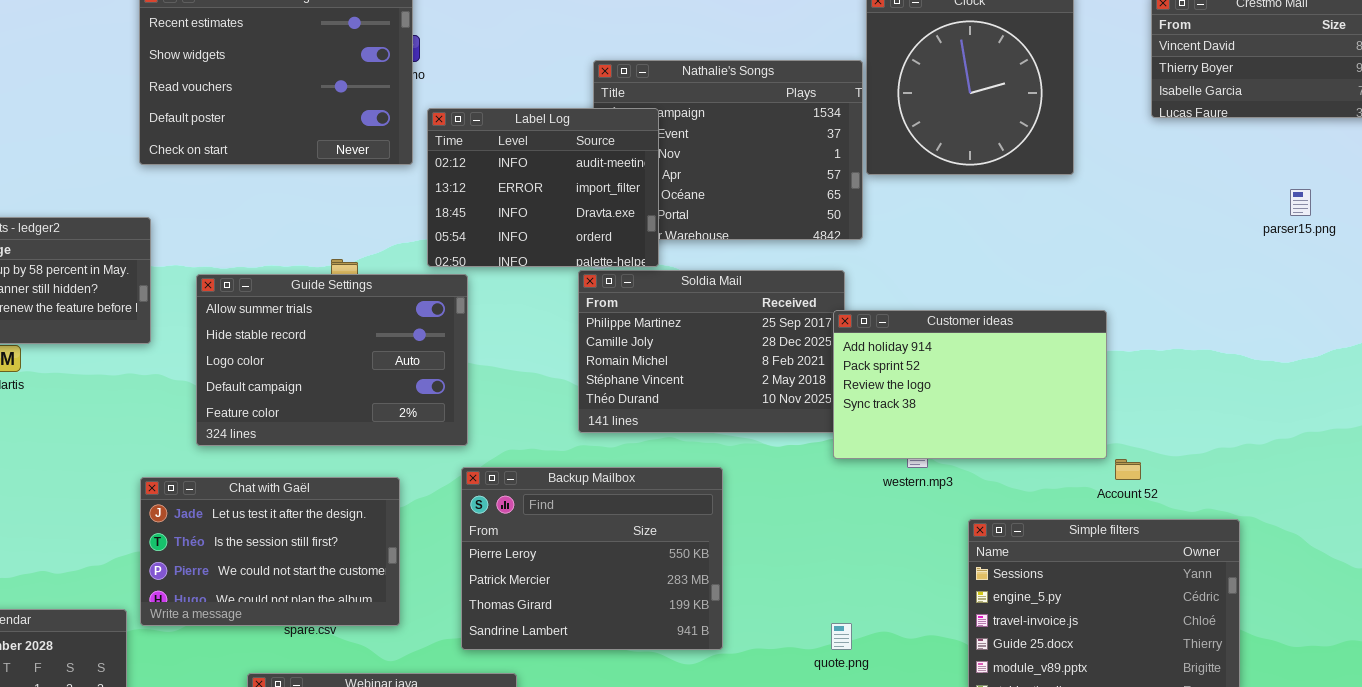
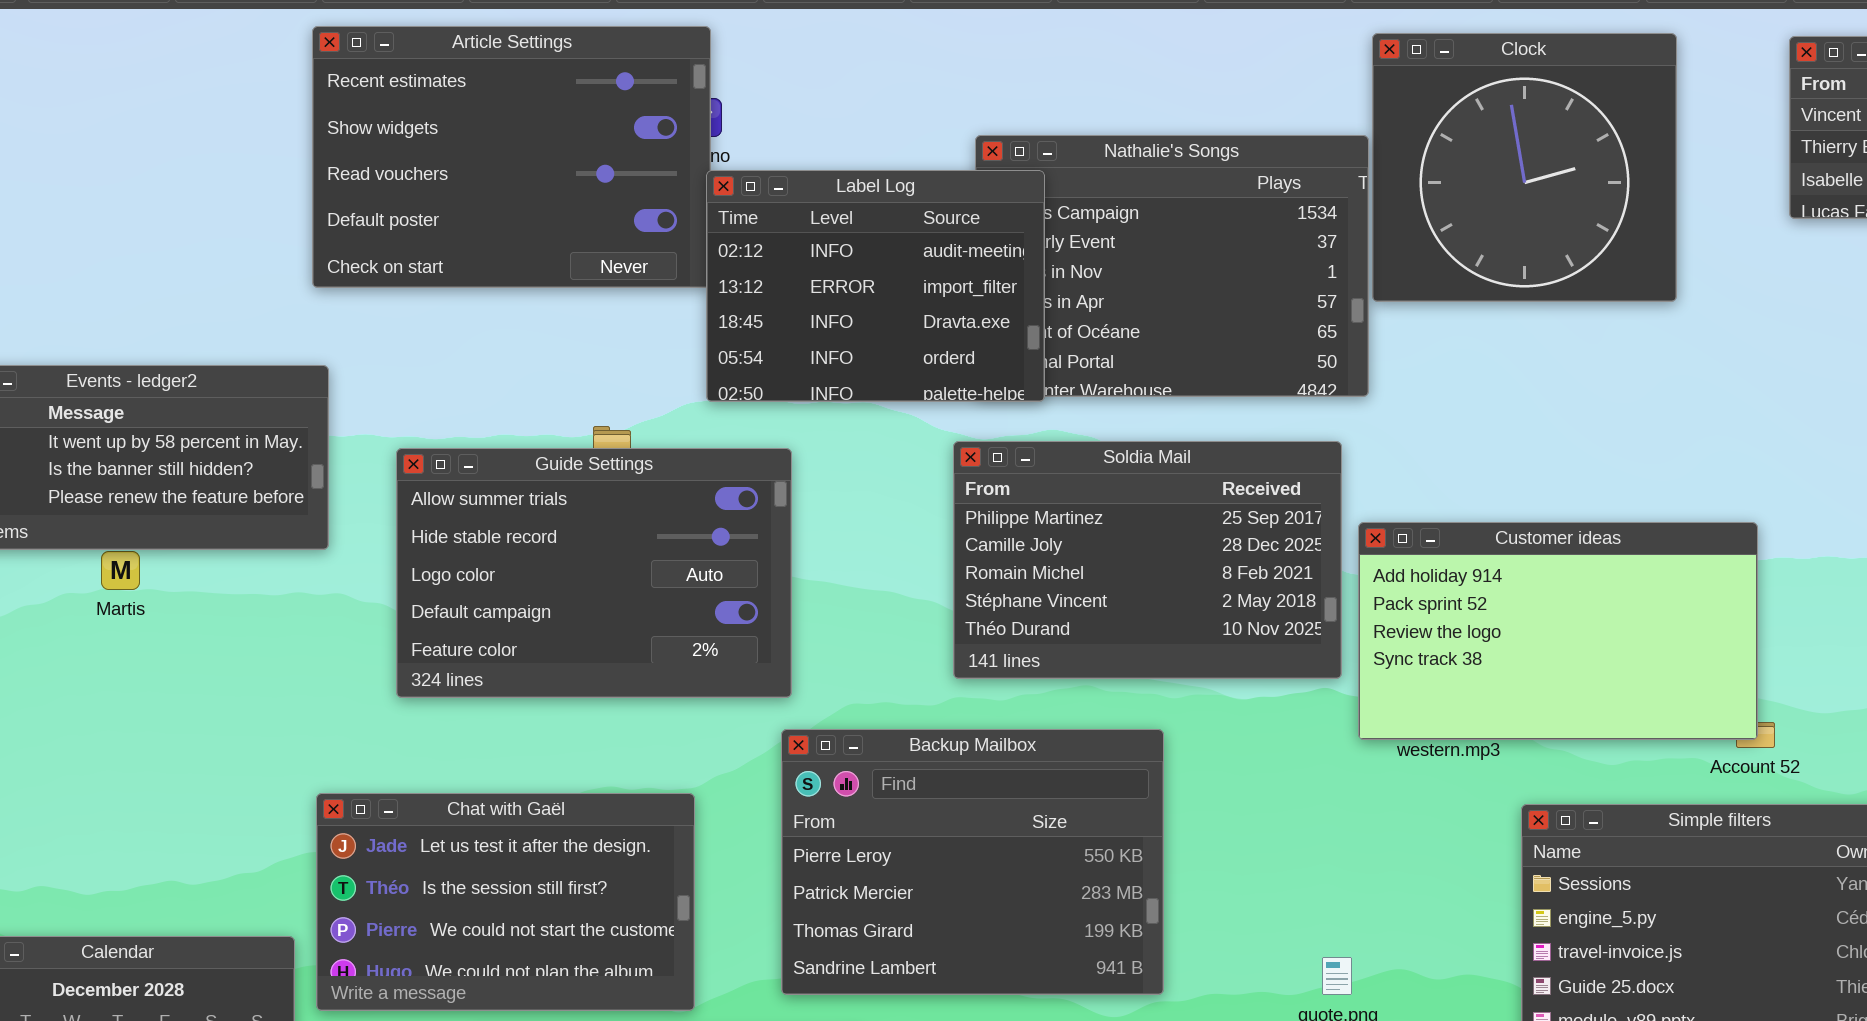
Label Log: [427,108,659,267] -> [706,170,1045,402], moved
Customer ideas: [833,310,1107,459] -> [1358,522,1758,740], moved
Chat with Gaël: [140,477,400,626] -> [316,793,695,1011], moved

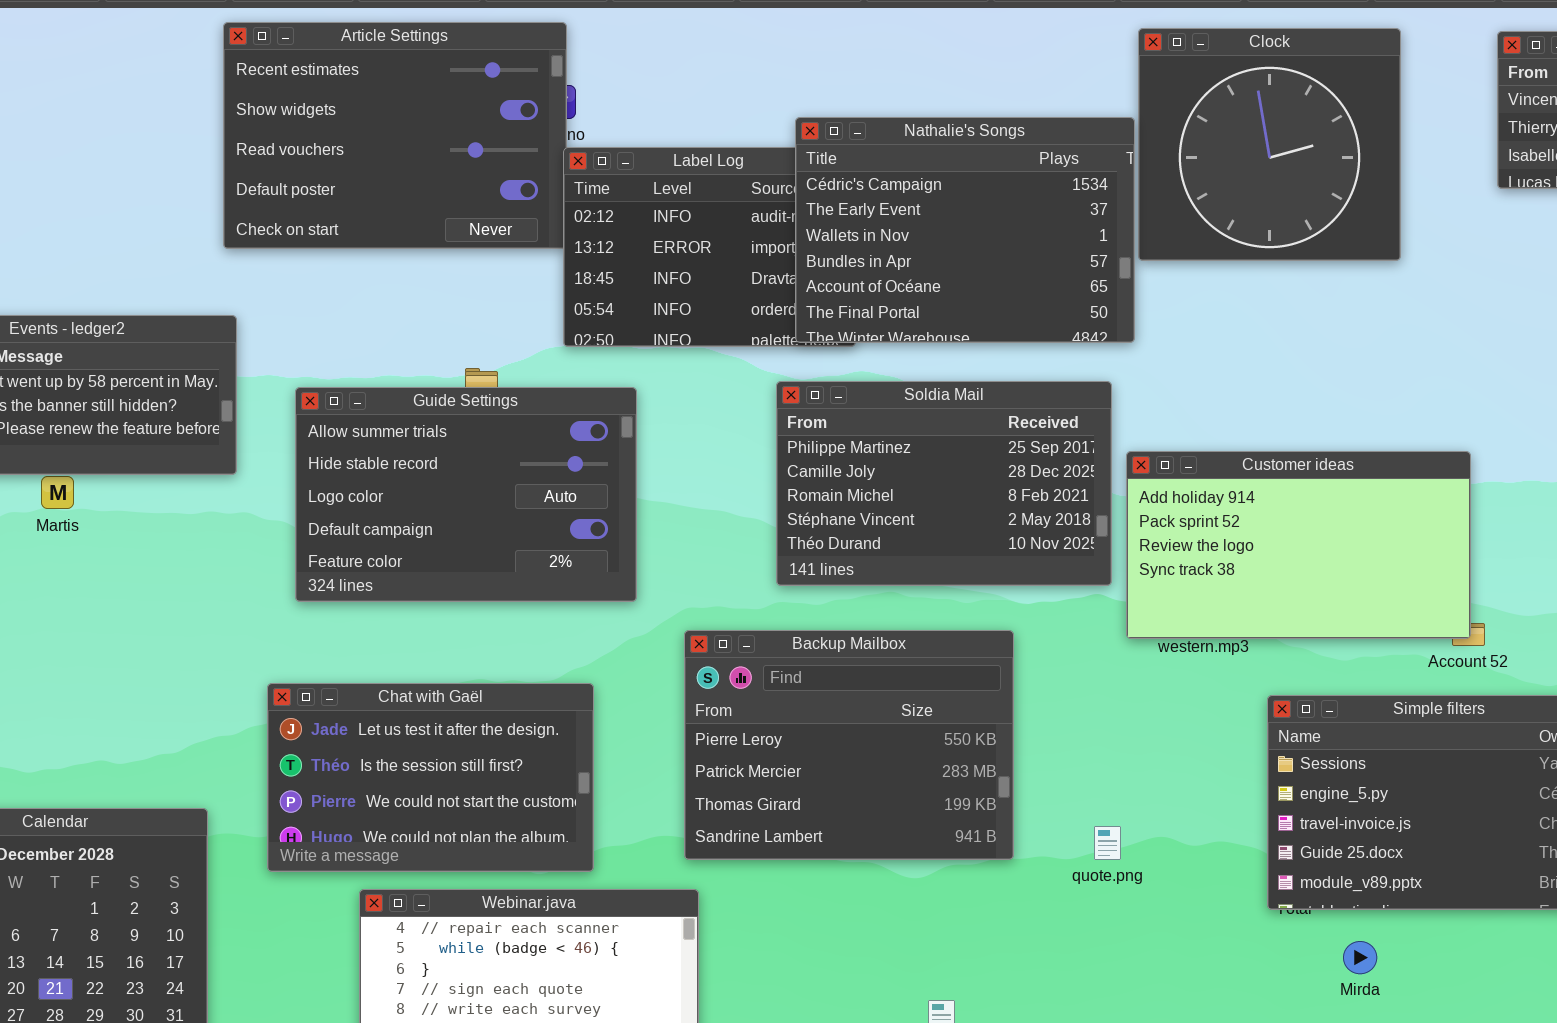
Nathalie's Songs: [975,135,1369,397] -> [795,117,1135,343], raised
Backup Mailbox: [781,729,1164,995] -> [684,630,1014,860], moved
Chat with Gaël: [316,793,695,1011] -> [267,683,594,872], moved

